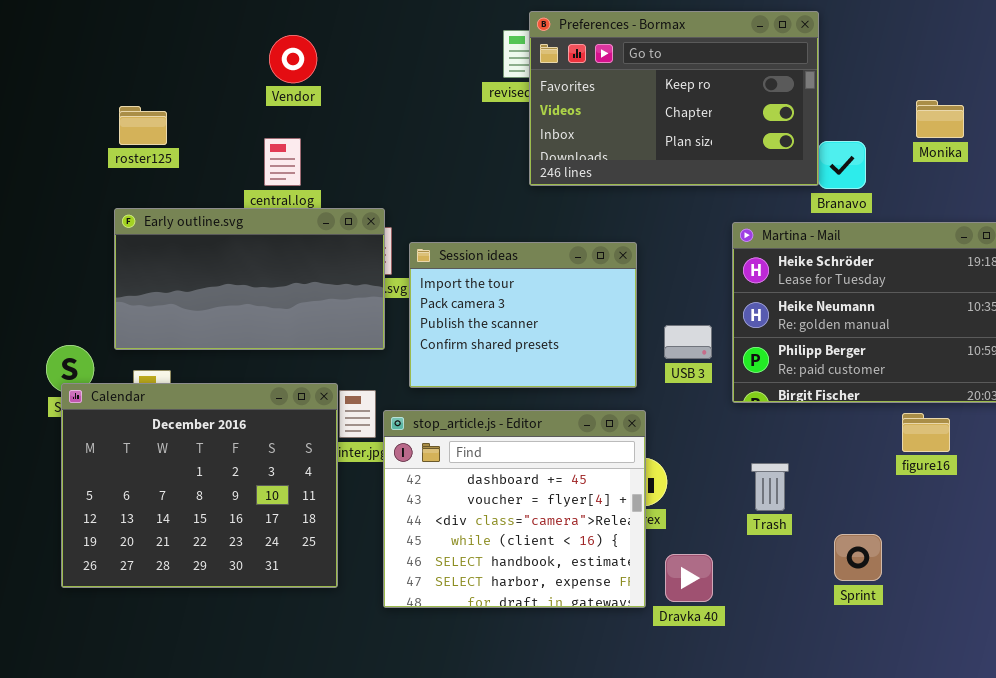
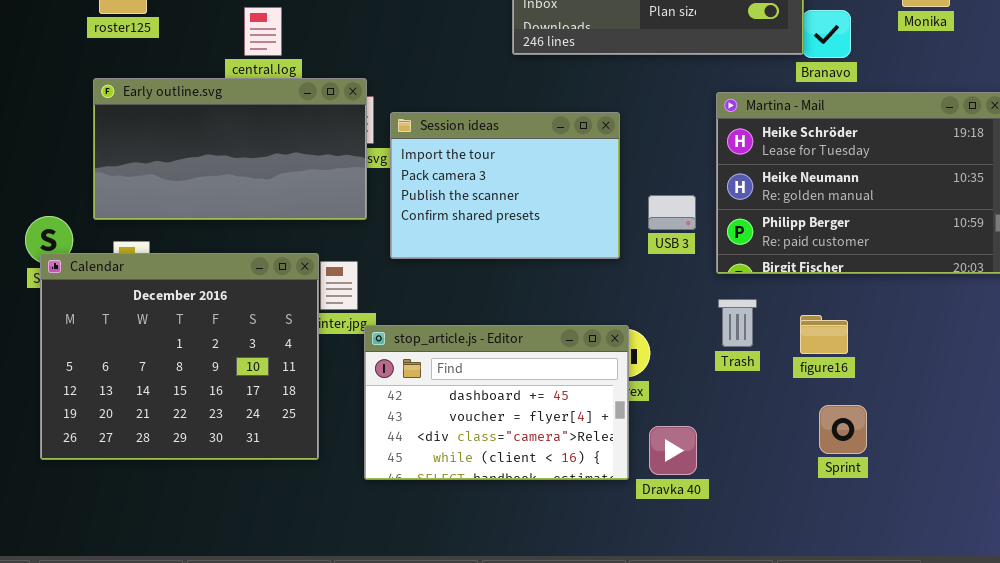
stop_article.js - Editor: [383,410,646,608] -> [364,325,629,480], resized
figure16: [902,413,950,452] -> [800,315,848,354], moved
Trash: [751,463,789,511] -> [718,299,757,347], moved

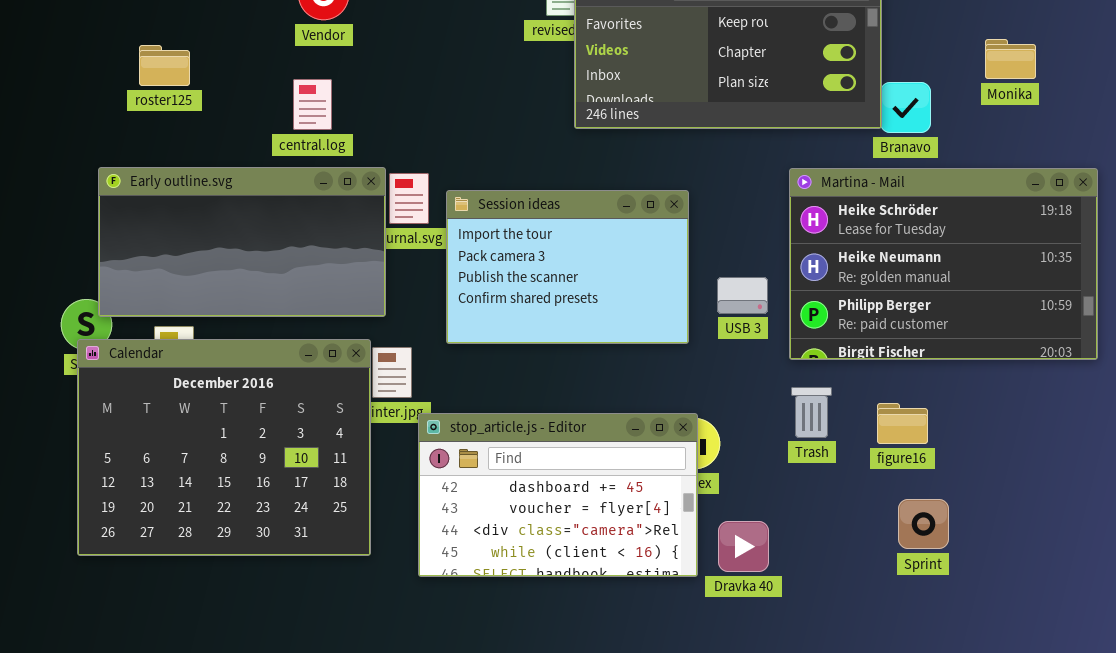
Early outline.svg: [93,78,367,220] -> [98,167,386,317], moved

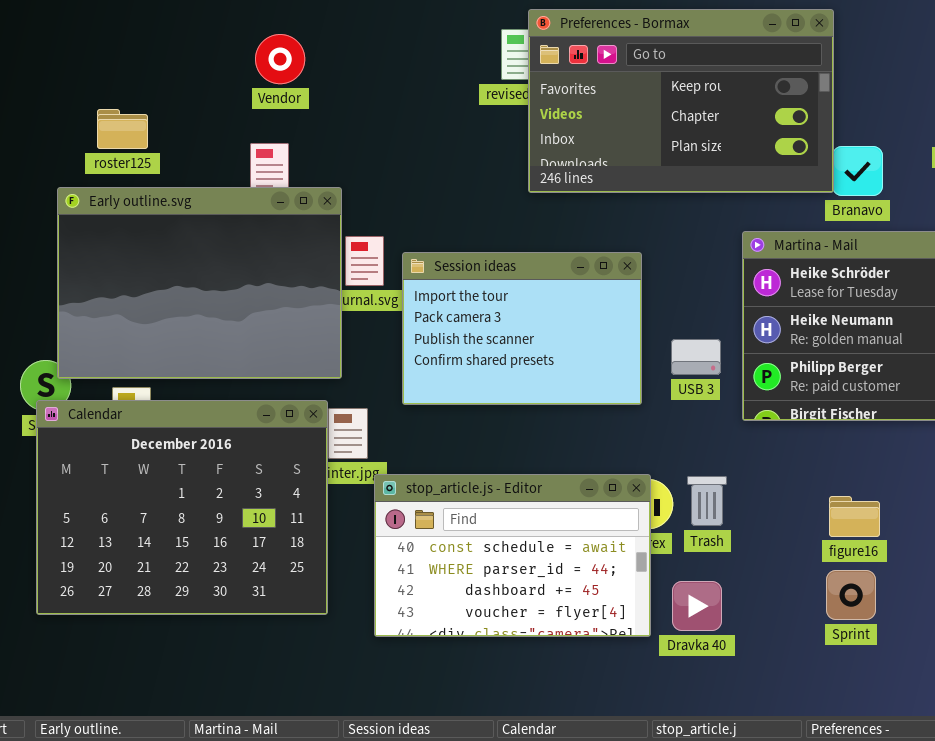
Early outline.svg: [98,167,386,317] -> [57,187,342,379], resized
Trash: [791,387,832,438] -> [687,476,727,526], moved
figure16: [877,403,928,444] -> [829,496,880,537], moved
stop_article.js - Editor: [418,413,698,577] -> [374,474,651,637], scrolled up 2 rows
Sprint: [898,499,949,549] -> [826,570,876,620], moved

